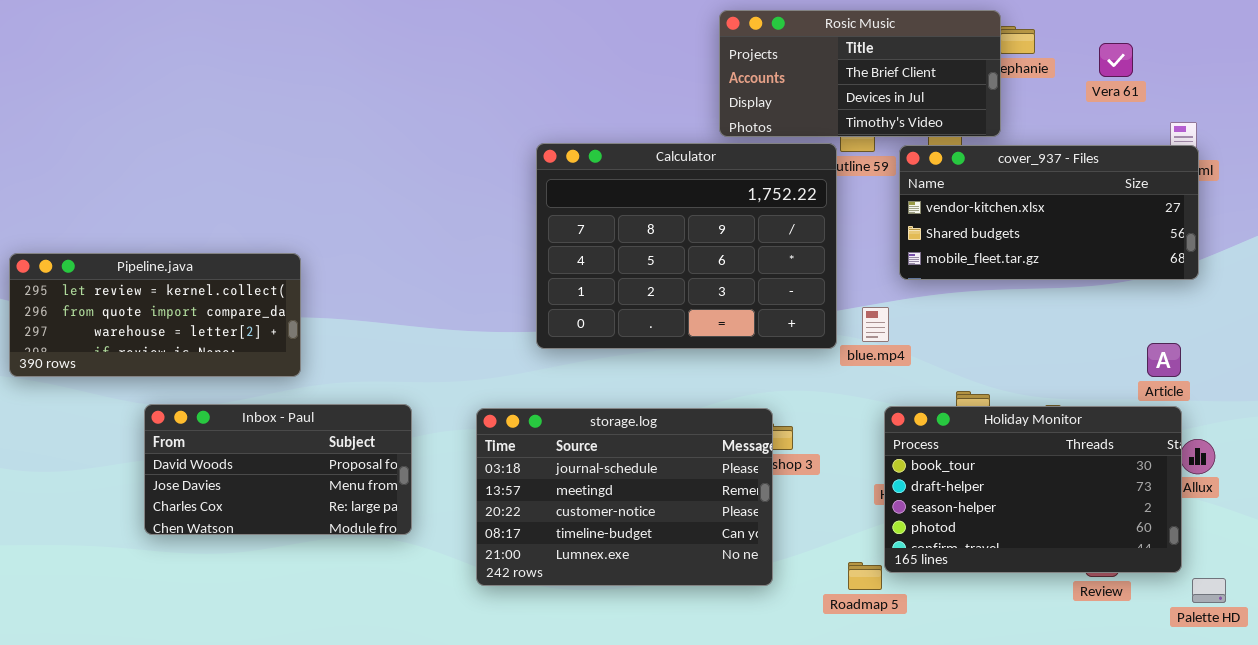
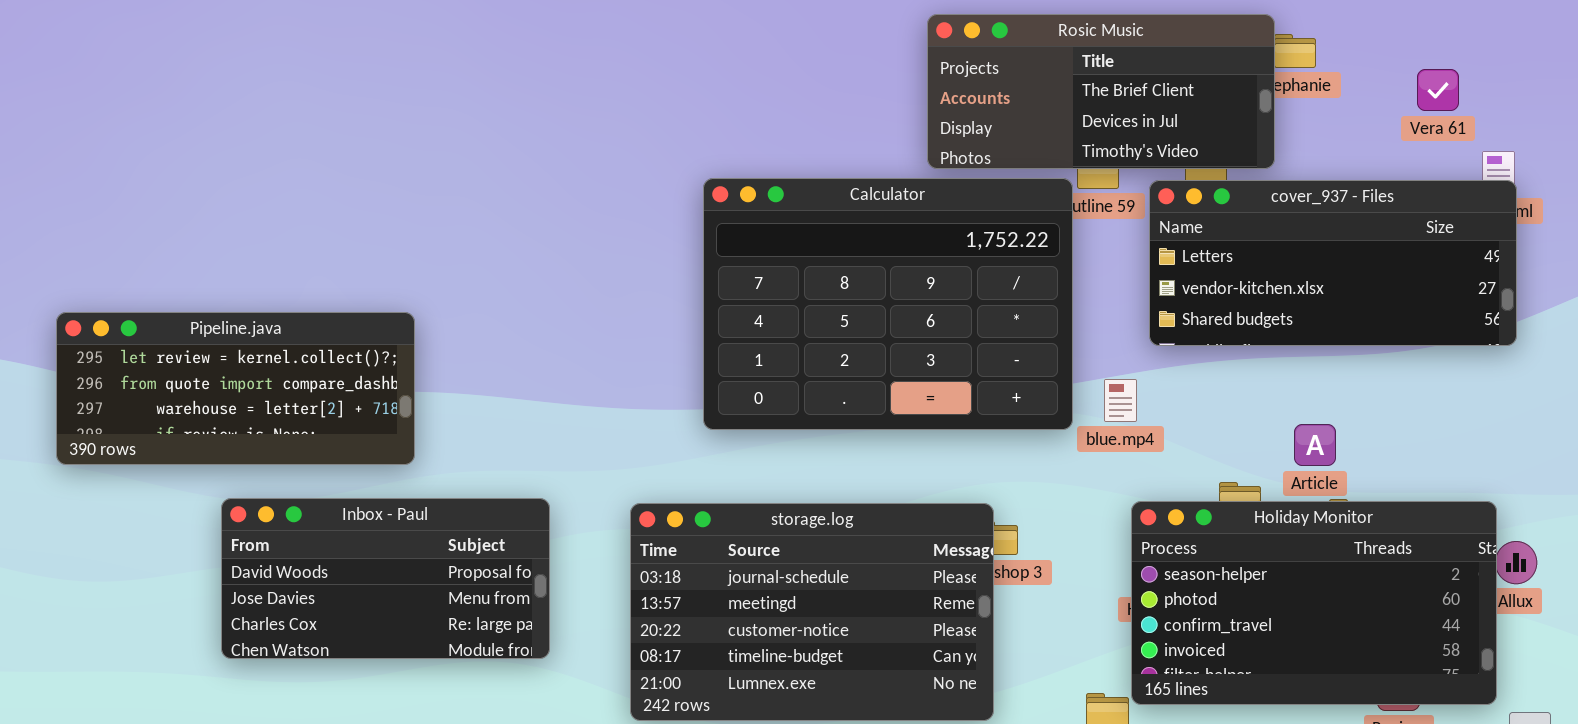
Vera 61: [1099,43,1133,77] -> [1417,69,1459,111], moved
cover_937 - Files: [899,145,1199,280] -> [1149,180,1517,346], scrolled up 1 row
Article: [1147,343,1181,377] -> [1294,424,1336,466], moved
Holiday Monitor: [884,406,1182,573] -> [1131,501,1497,705], scrolled down 2 rows

